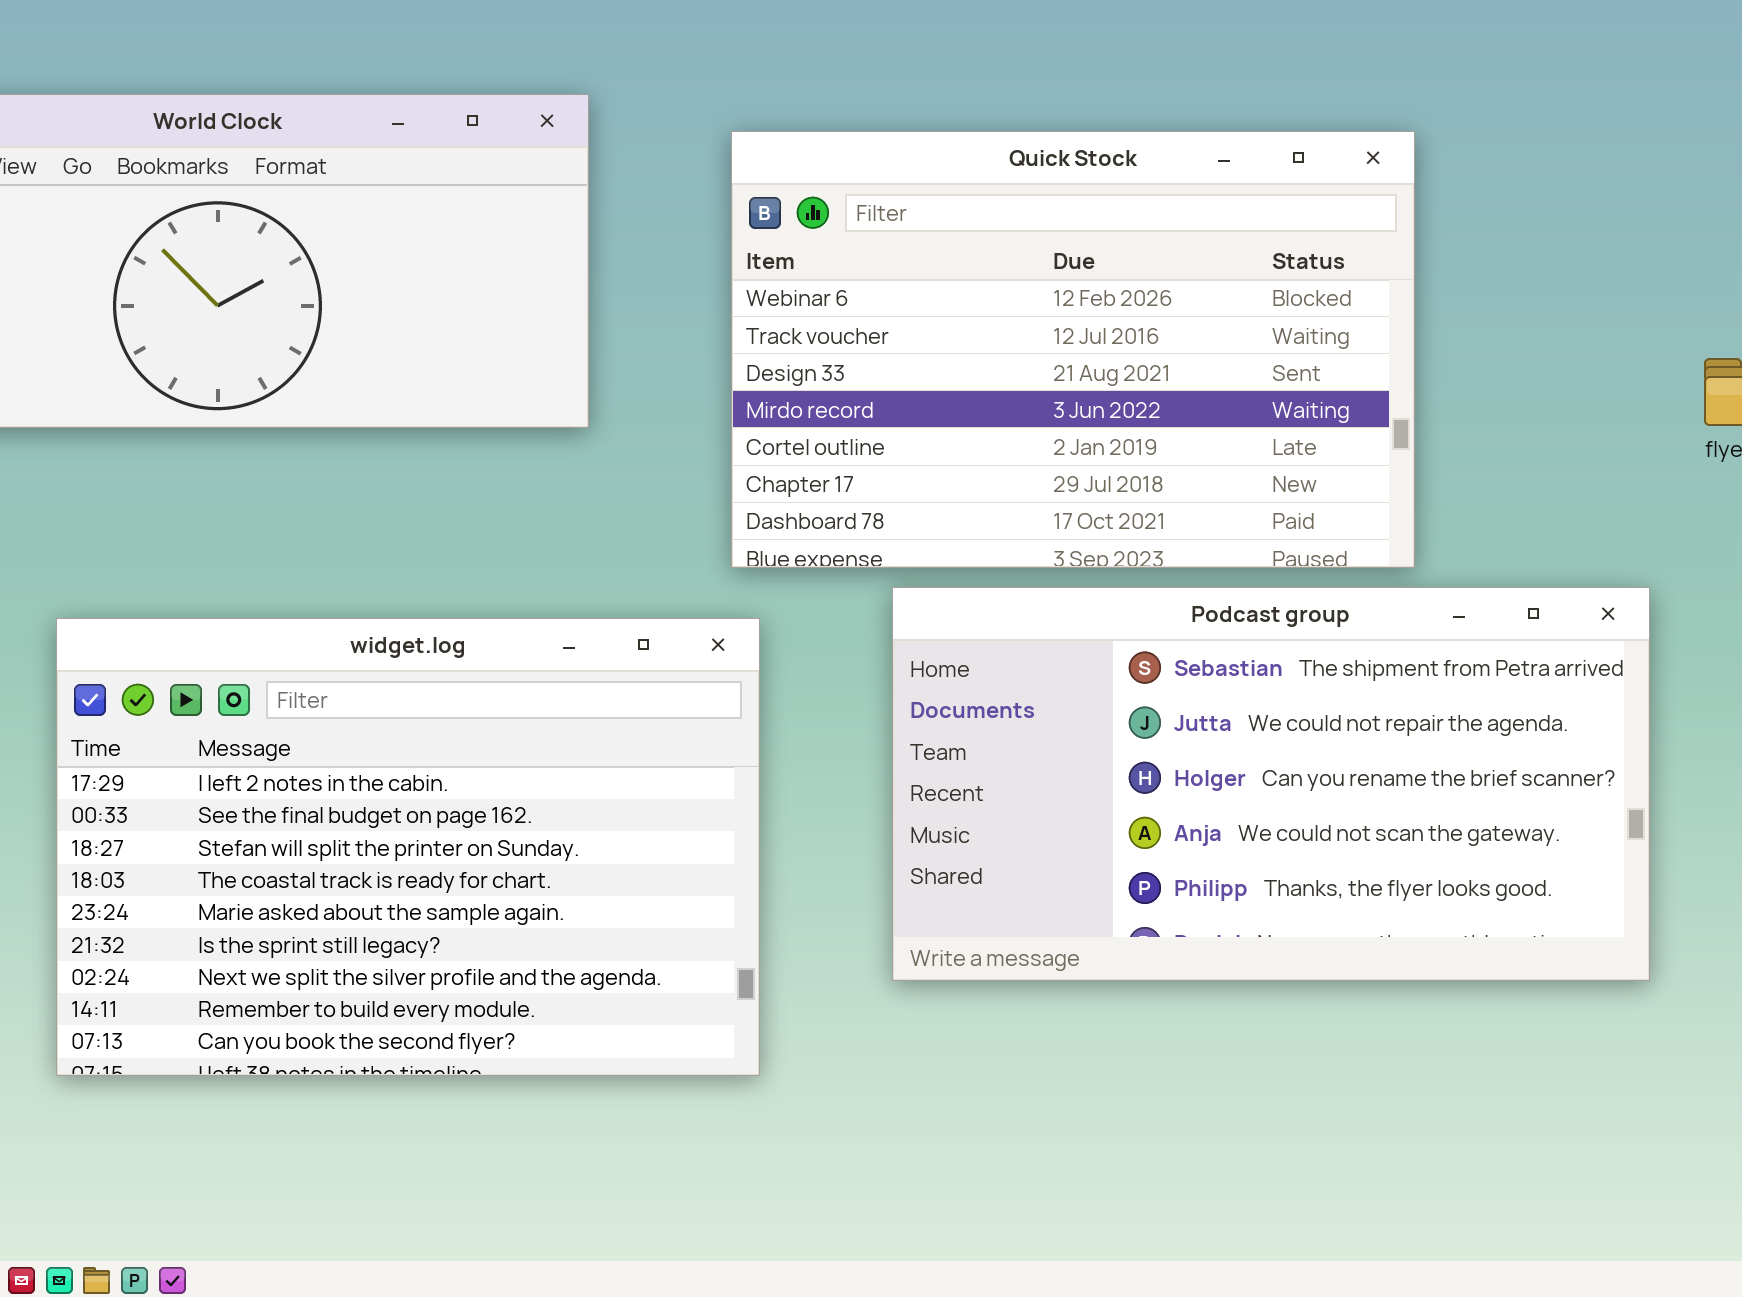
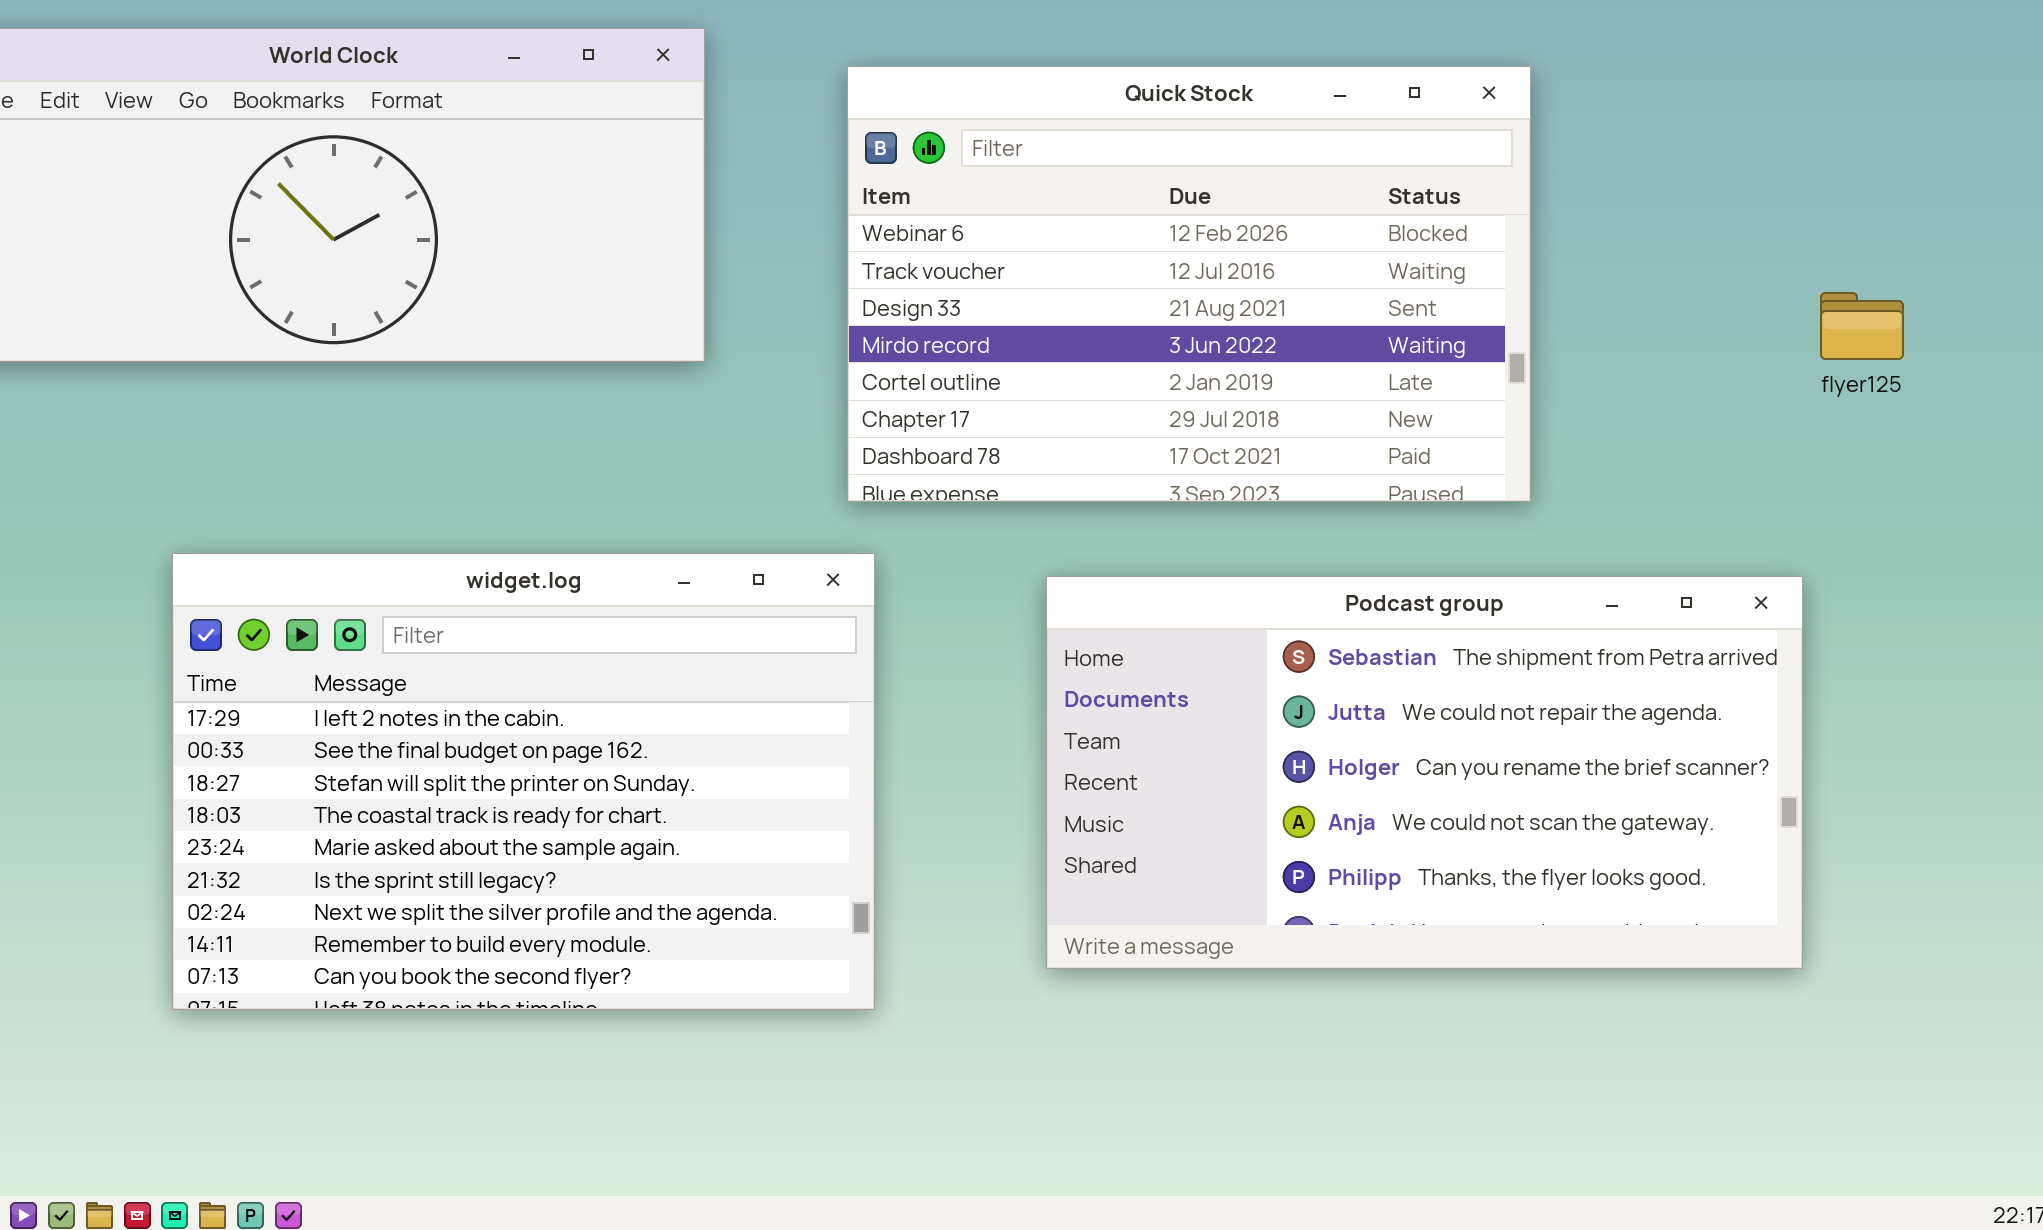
Podcast group: [892,587,1650,981] -> [1046,576,1803,969], moved

